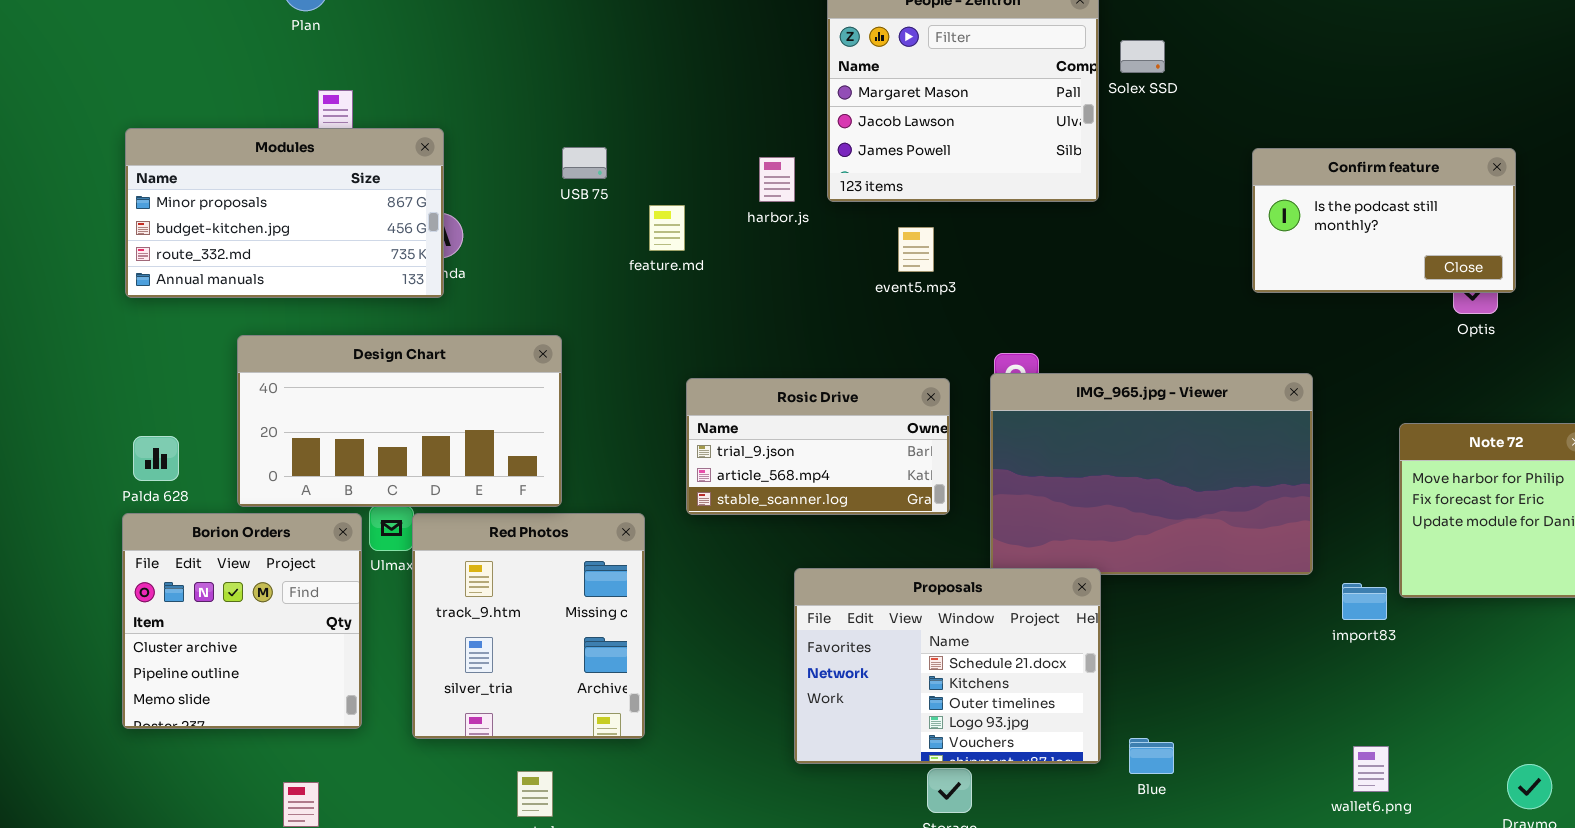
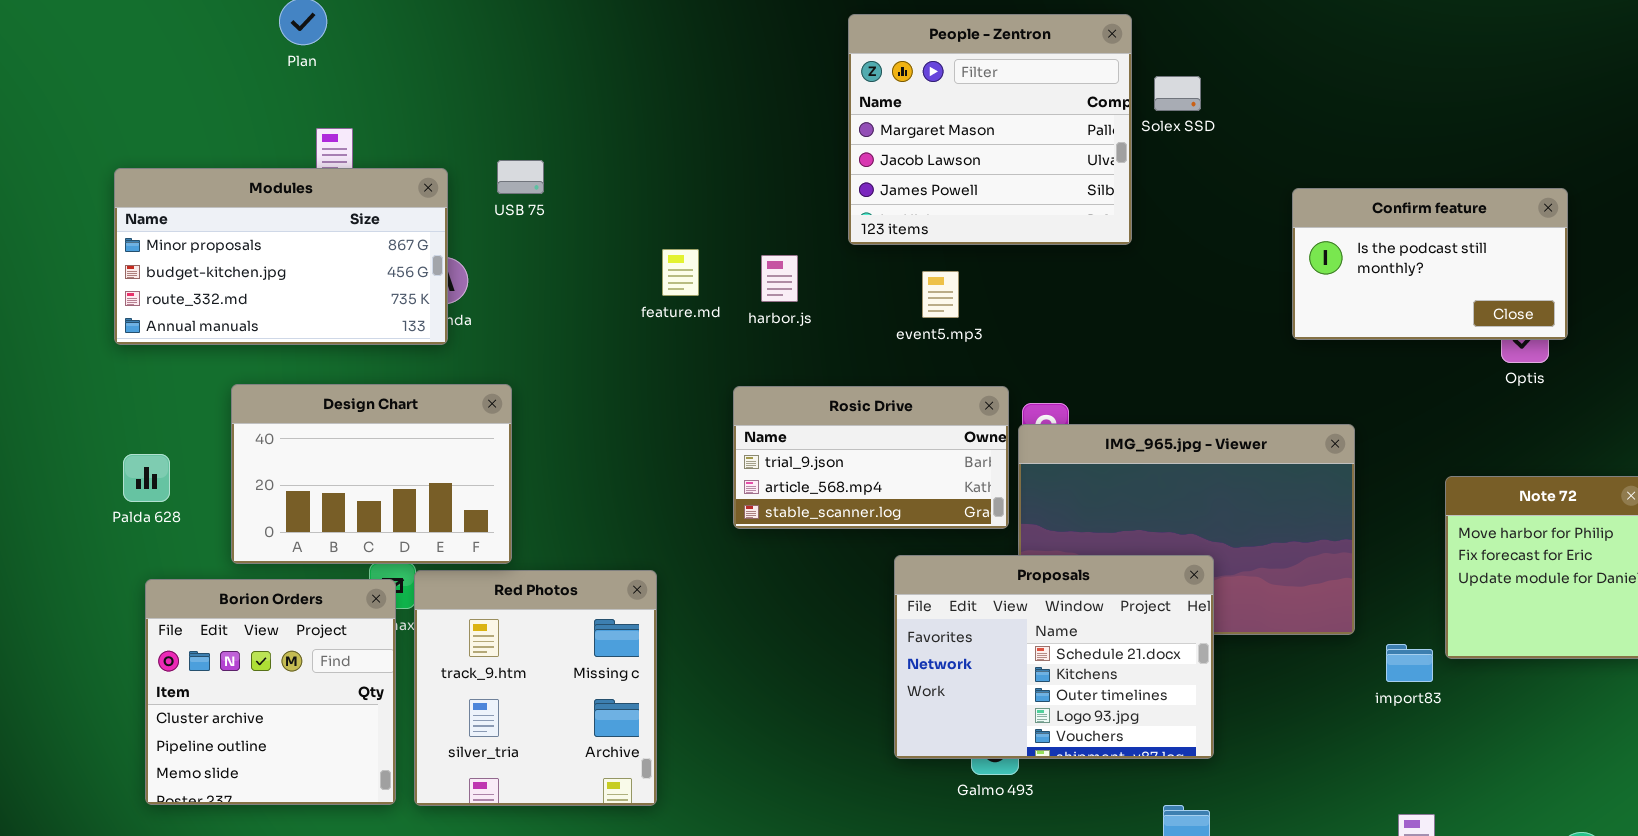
USB 75: [562,147,607,179] -> [497,160,544,194], moved
harbor.js: [759,157,795,202] -> [761,255,798,302], moved
Design Chart: [237,335,562,507] -> [231,384,512,564], resized
Rosic Drive: [686,378,950,515] -> [733,386,1009,529], moved
Palda 628: [133,436,179,481] -> [123,454,170,502], moved
Borion Orders: [122,513,362,729] -> [145,579,396,805], moved
Proposals: [794,568,1101,764] -> [894,555,1214,759], moved

